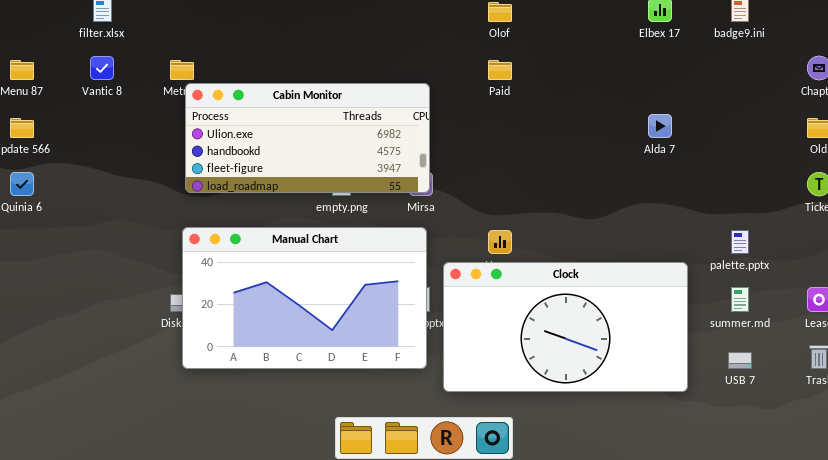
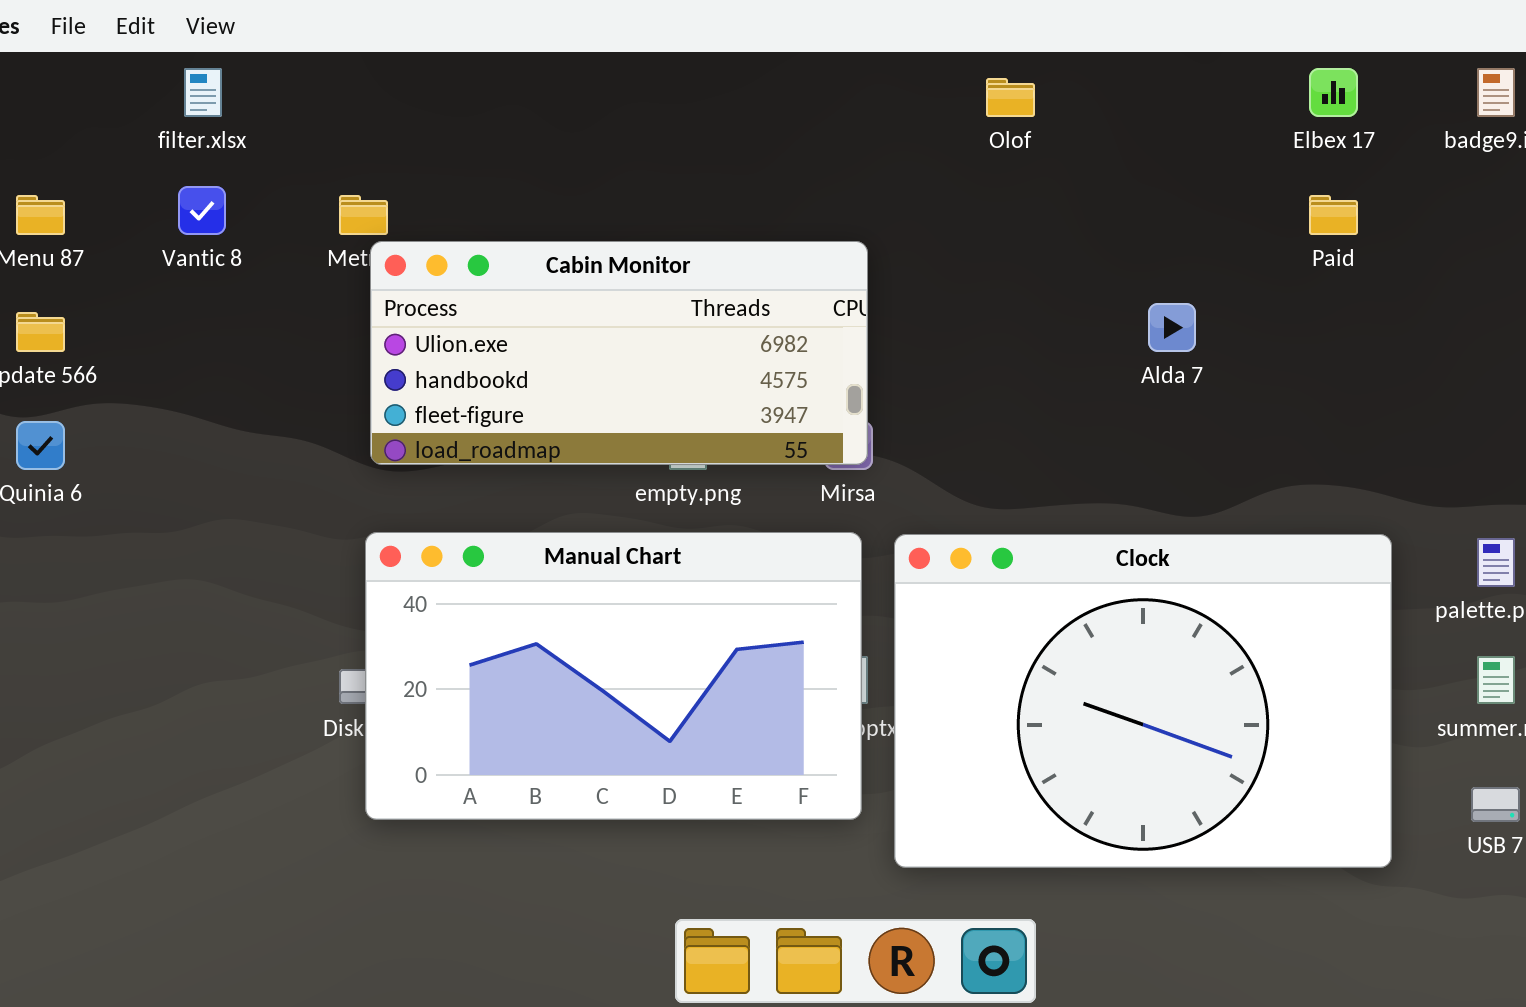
Paid: [488,60,512,80] -> [1309,195,1358,235], moved
Alda 7: [648,114,672,138] -> [1148,303,1196,352], moved
Clock: [443,262,688,392] -> [894,534,1392,868], resized

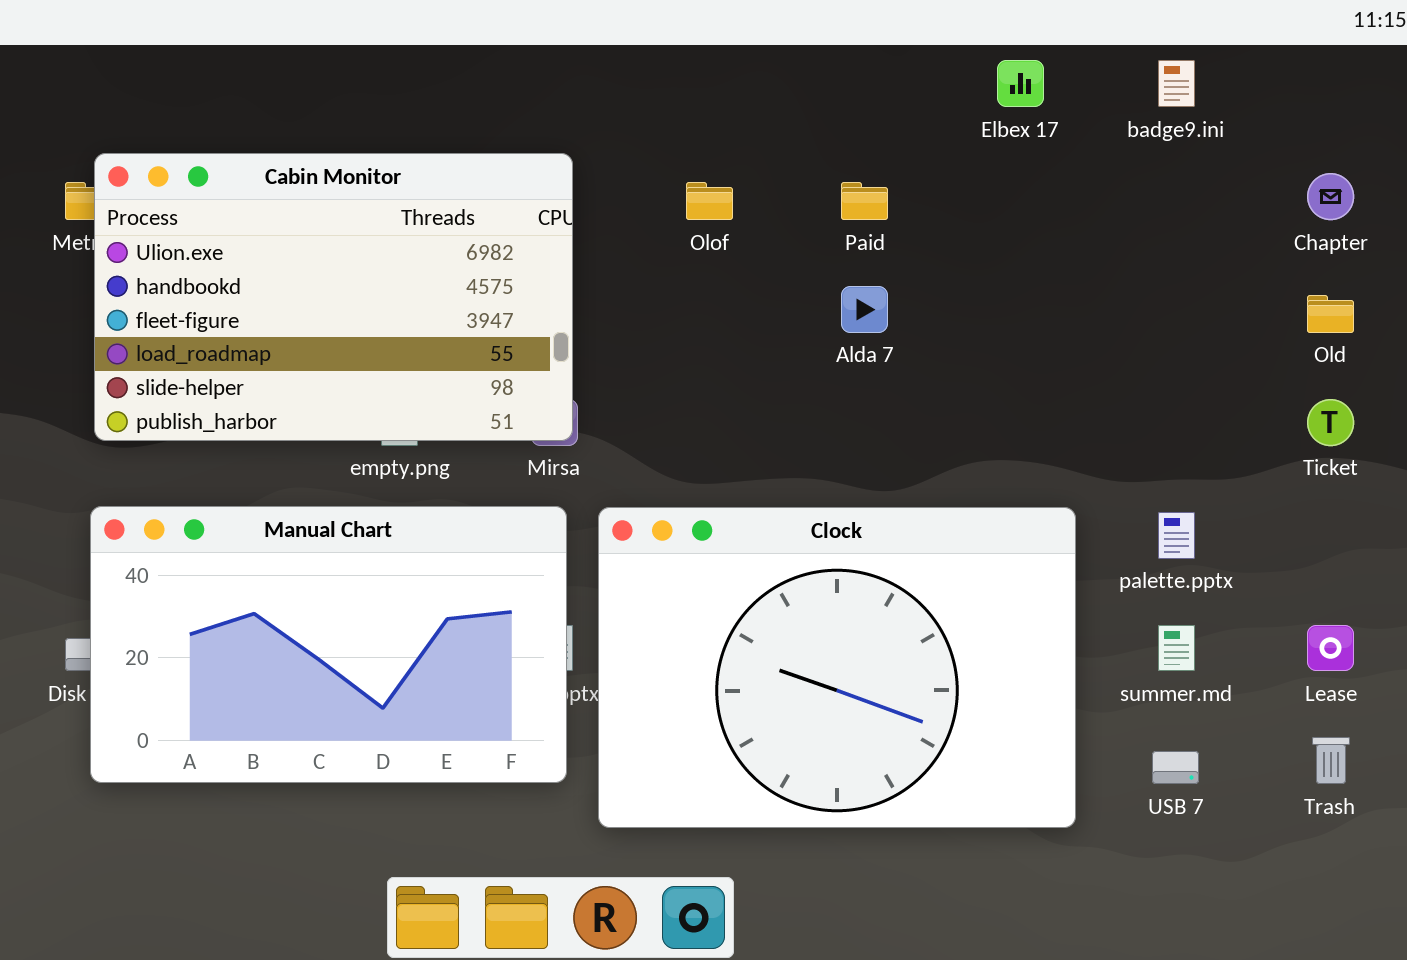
Olof: [986,78,1035,117] -> [686,182,733,220], moved
Paid: [1309,195,1358,235] -> [841,182,888,220], moved
Cabin Monitor: [370,241,868,465] -> [94,153,573,441], resized

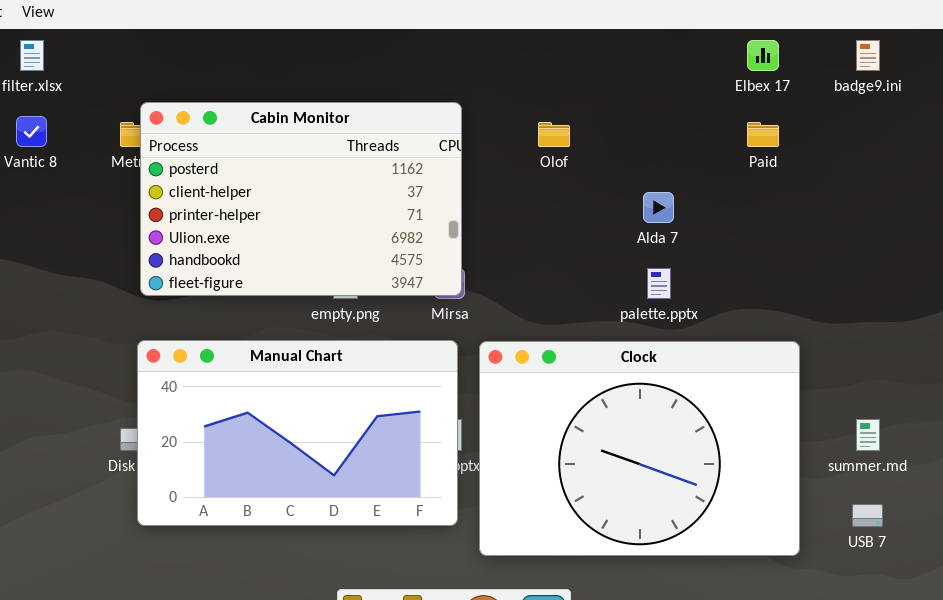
Cabin Monitor: [94,153,573,441] -> [140,102,462,296], scrolled up 3 rows
Paid: [841,182,888,220] -> [747,122,779,147], moved
palette.pptx: [1158,512,1195,559] -> [647,268,671,299], moved

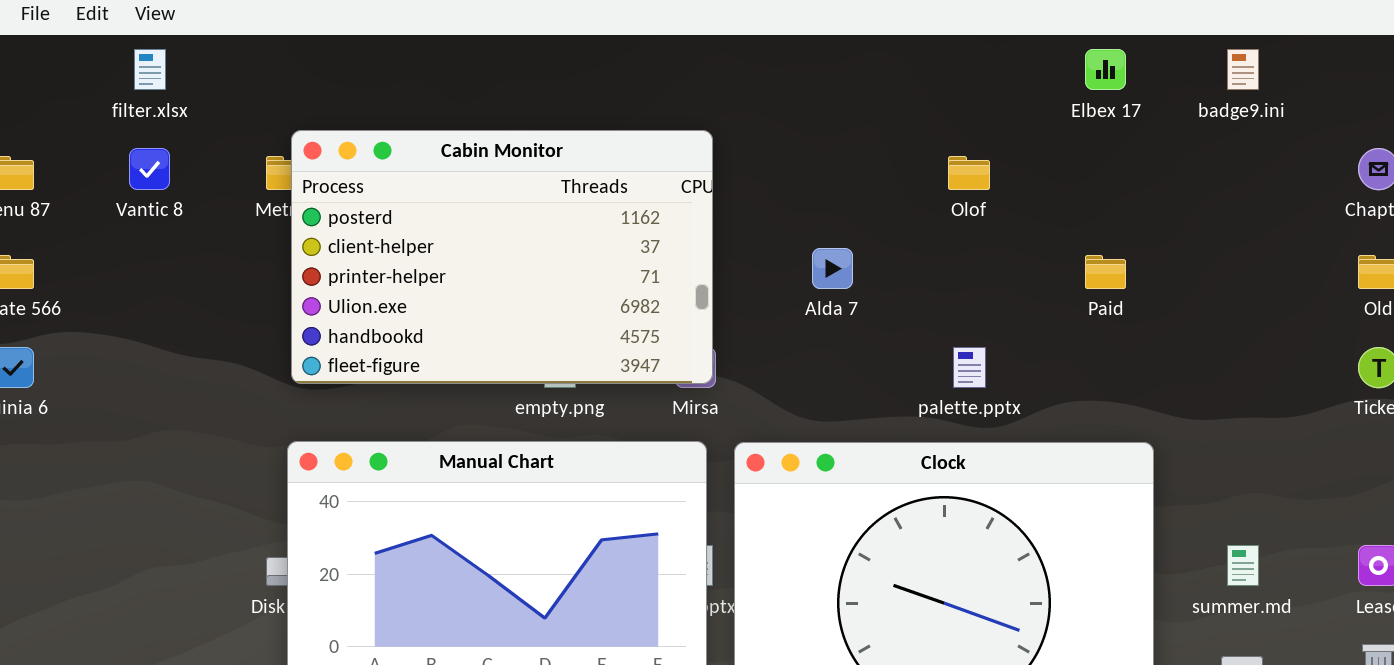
Olof: [538,122,570,147] -> [948,156,990,190], moved
Paid: [747,122,779,147] -> [1085,255,1126,289], moved
Alda 7: [643,192,674,223] -> [812,248,853,289], moved

